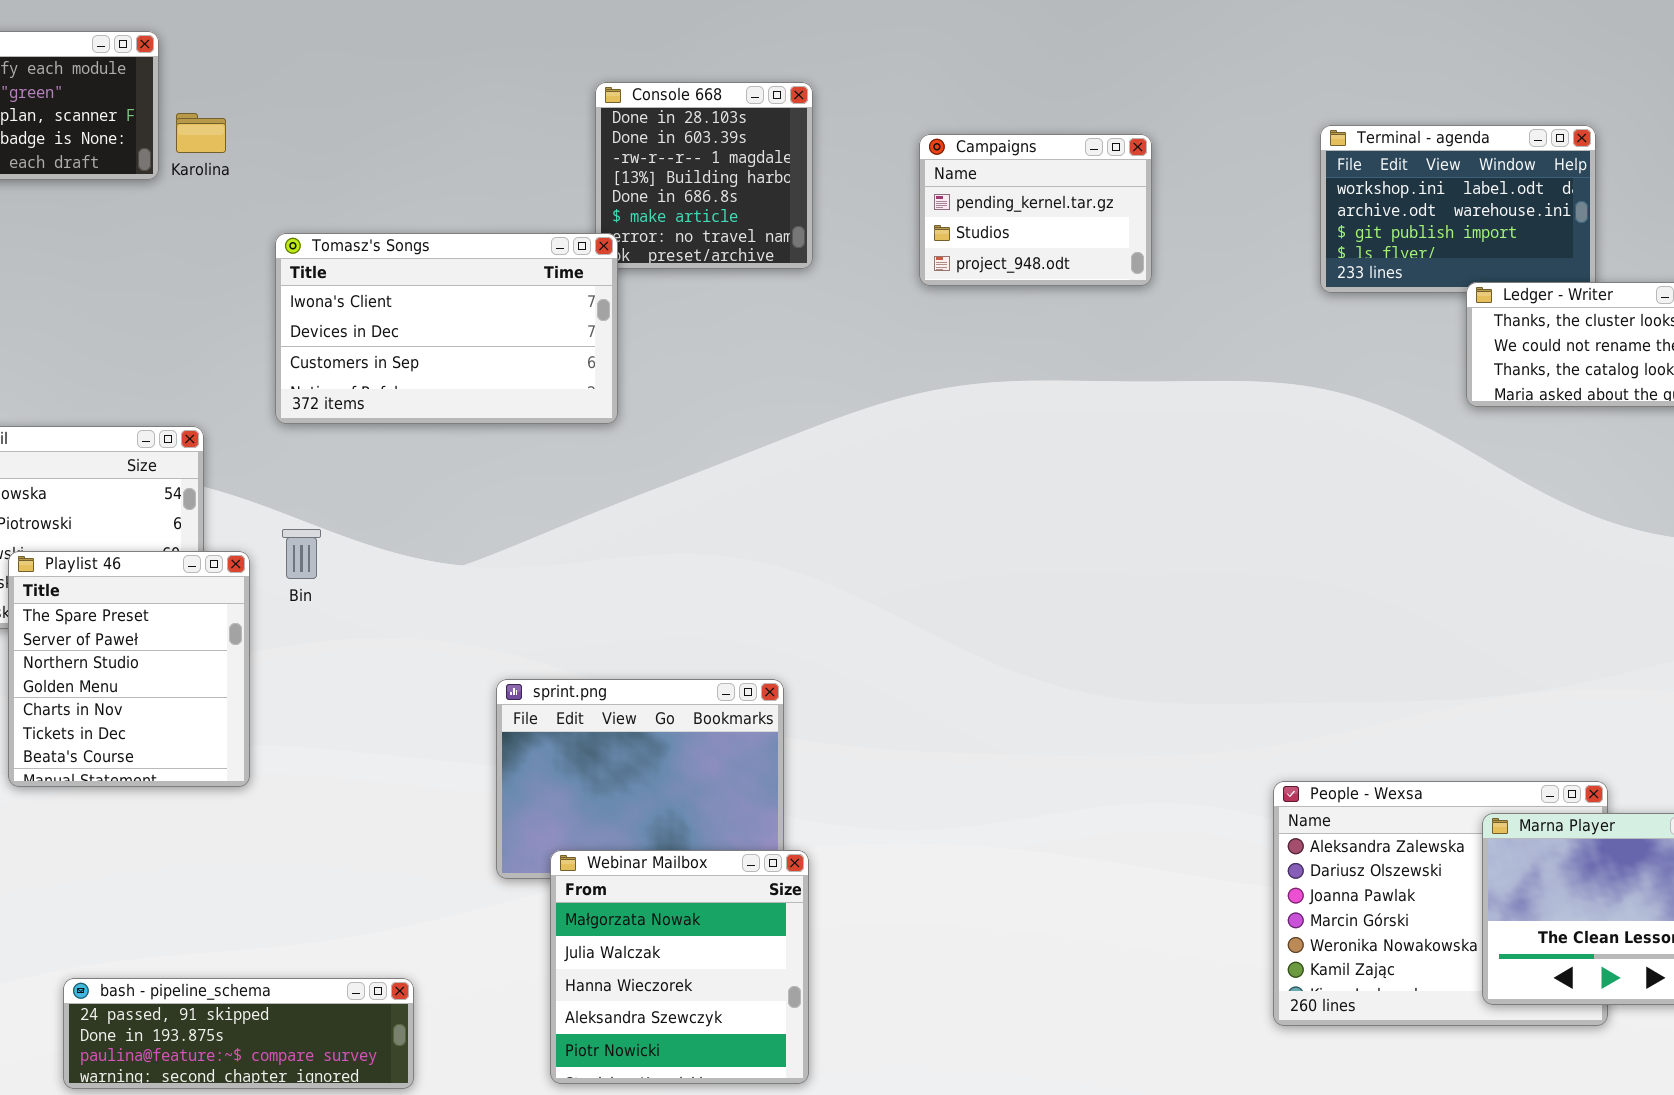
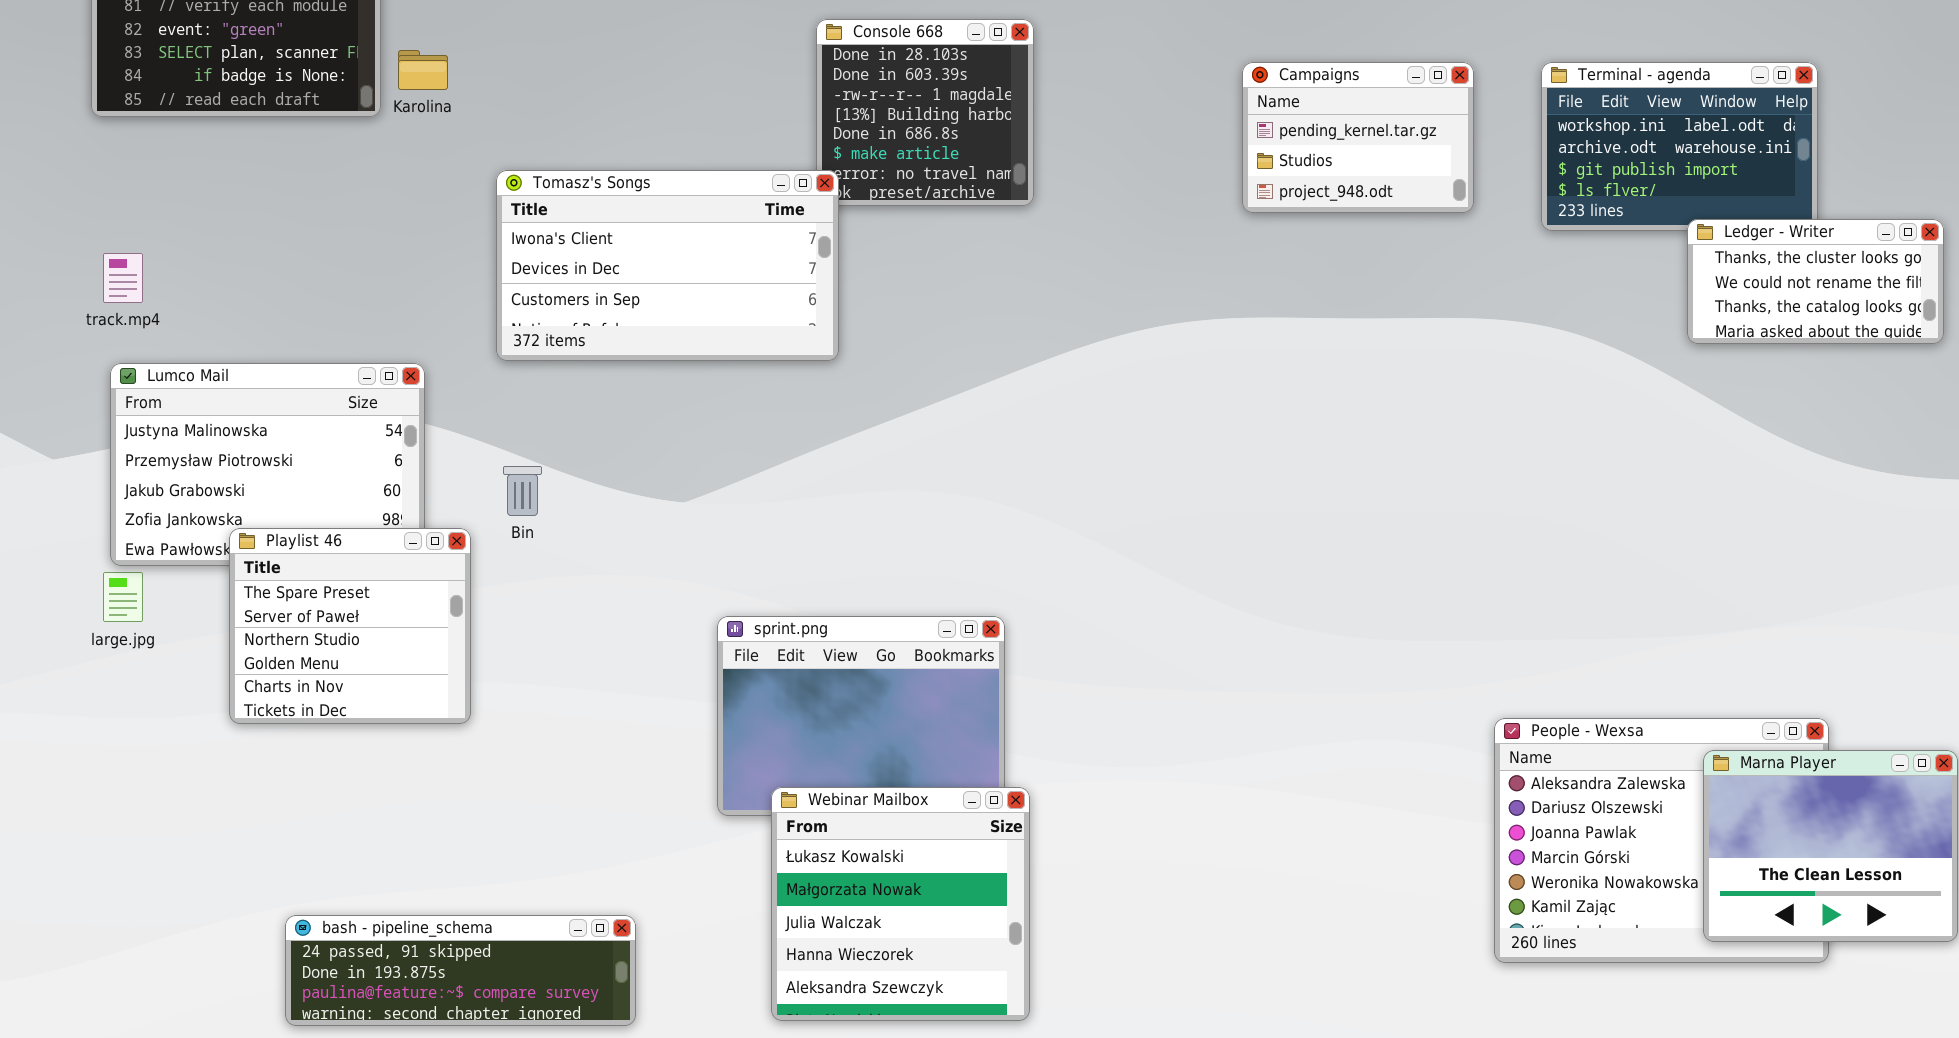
Campaigns: [919,134,1152,286] -> [1242,62,1474,213], moved
Playlist 46: [8,551,250,787] -> [229,528,471,724], resized
Webinar Mailbox: [550,850,809,1084] -> [771,787,1030,1021], scrolled up 1 row

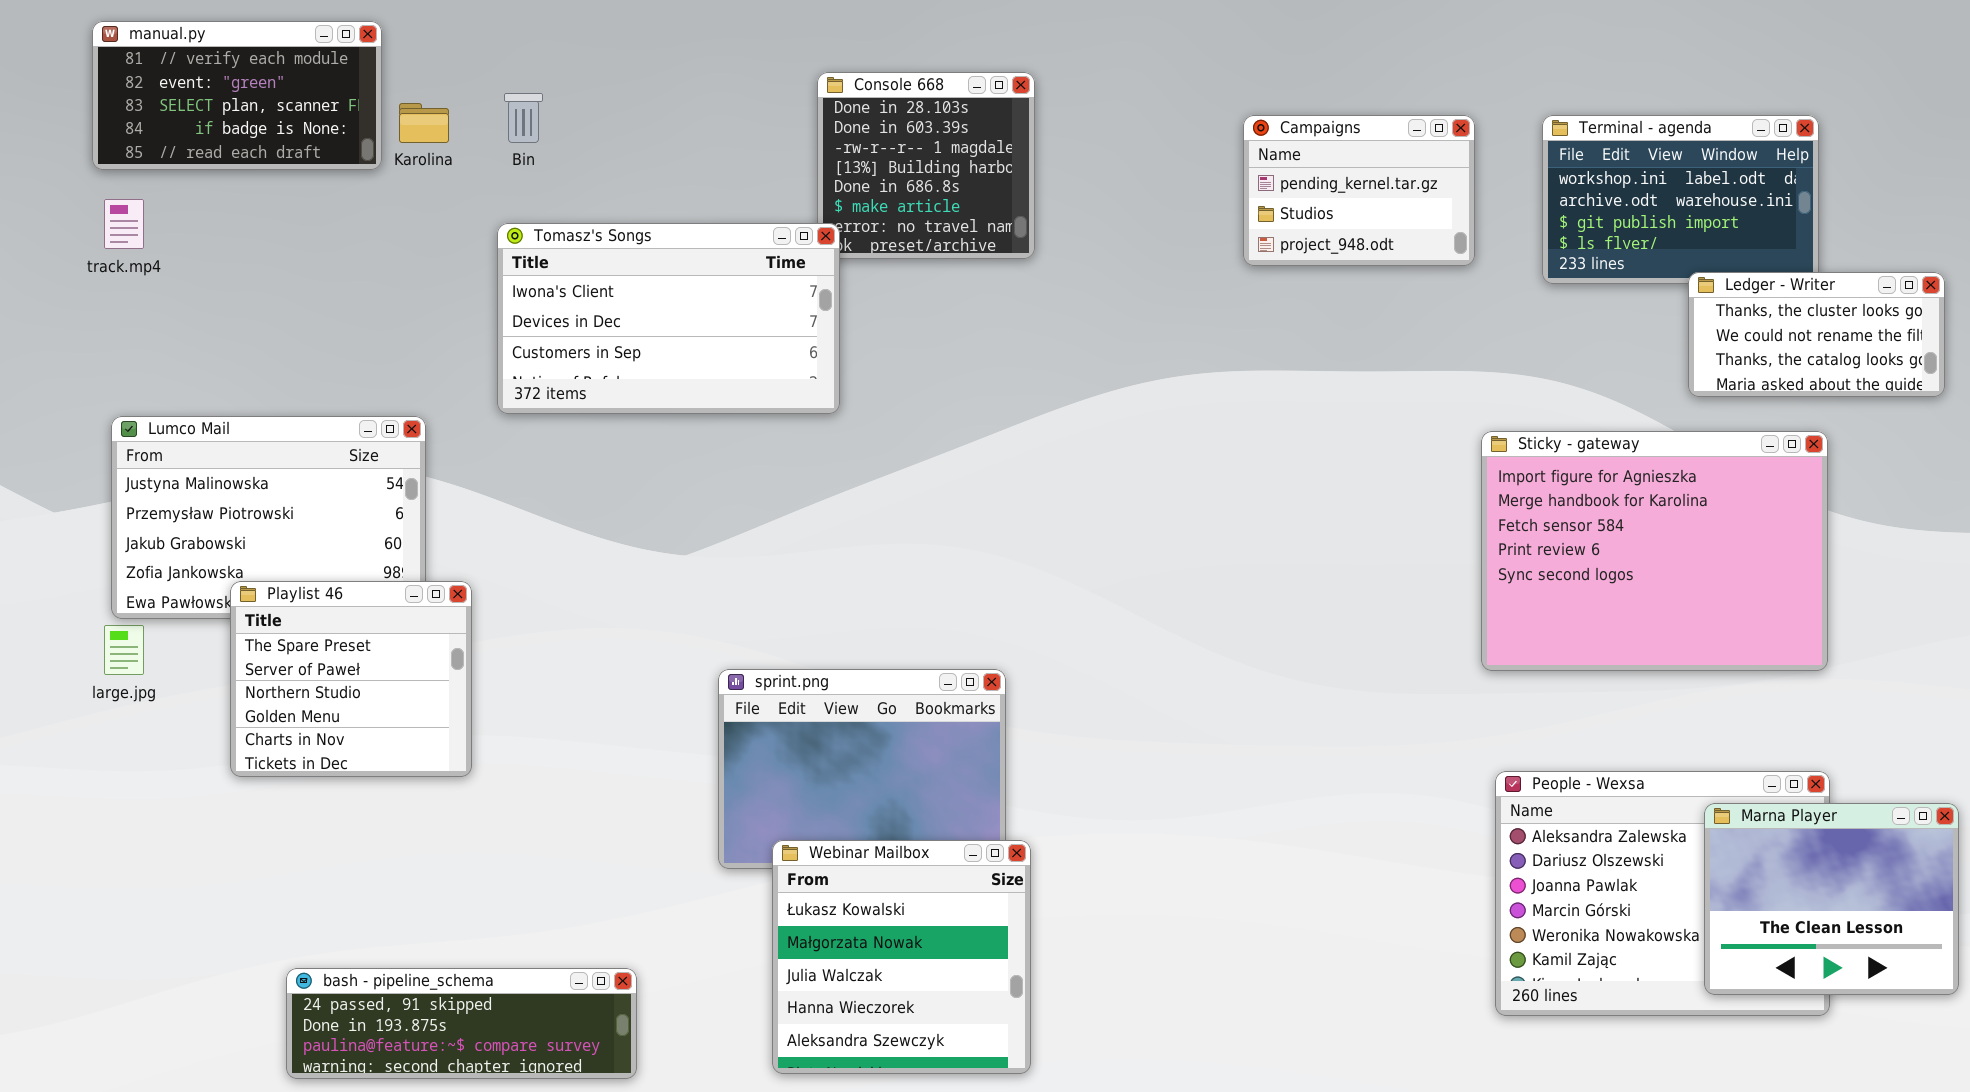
track.mp4: [103,253,143,303] -> [104,199,144,249], moved
Sticky - gateway: none -> [1481,431,1828,671], opened
Bin: [503,466,542,516] -> [504,93,543,143], moved

